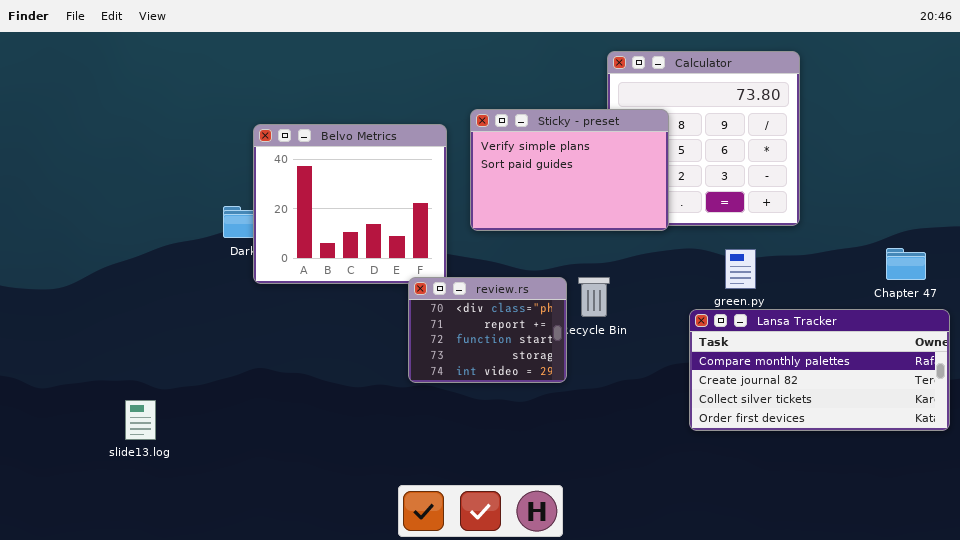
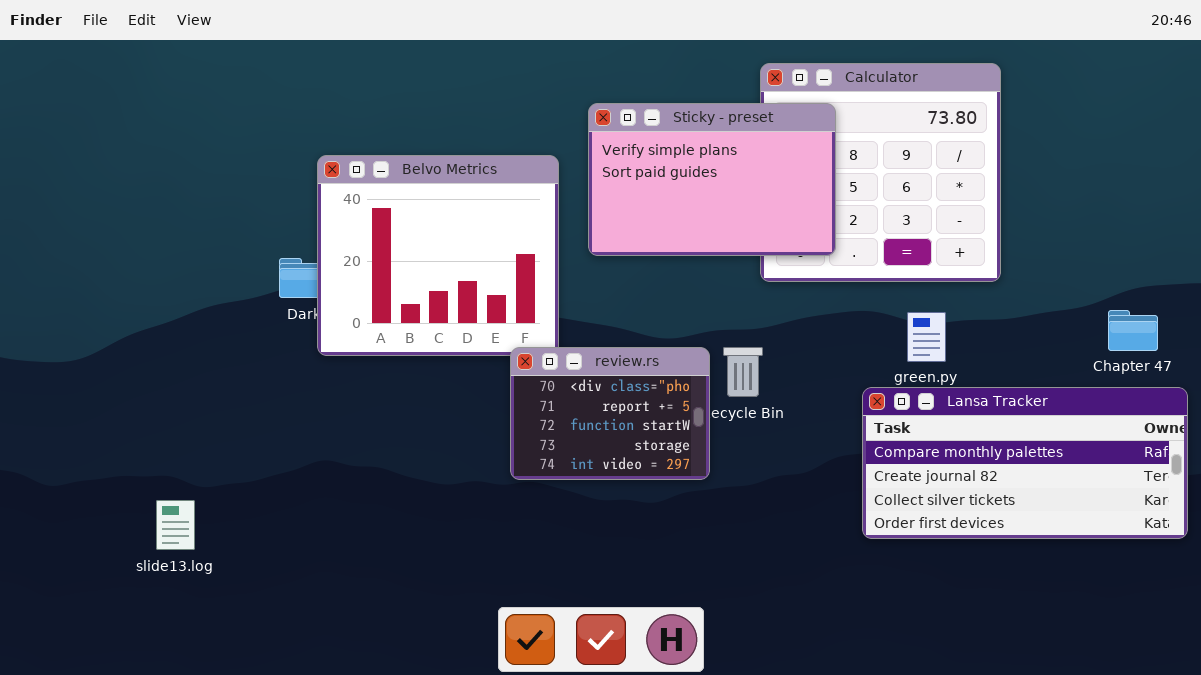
Sticky - preset: [470,109,669,231] -> [588,103,836,256], moved

